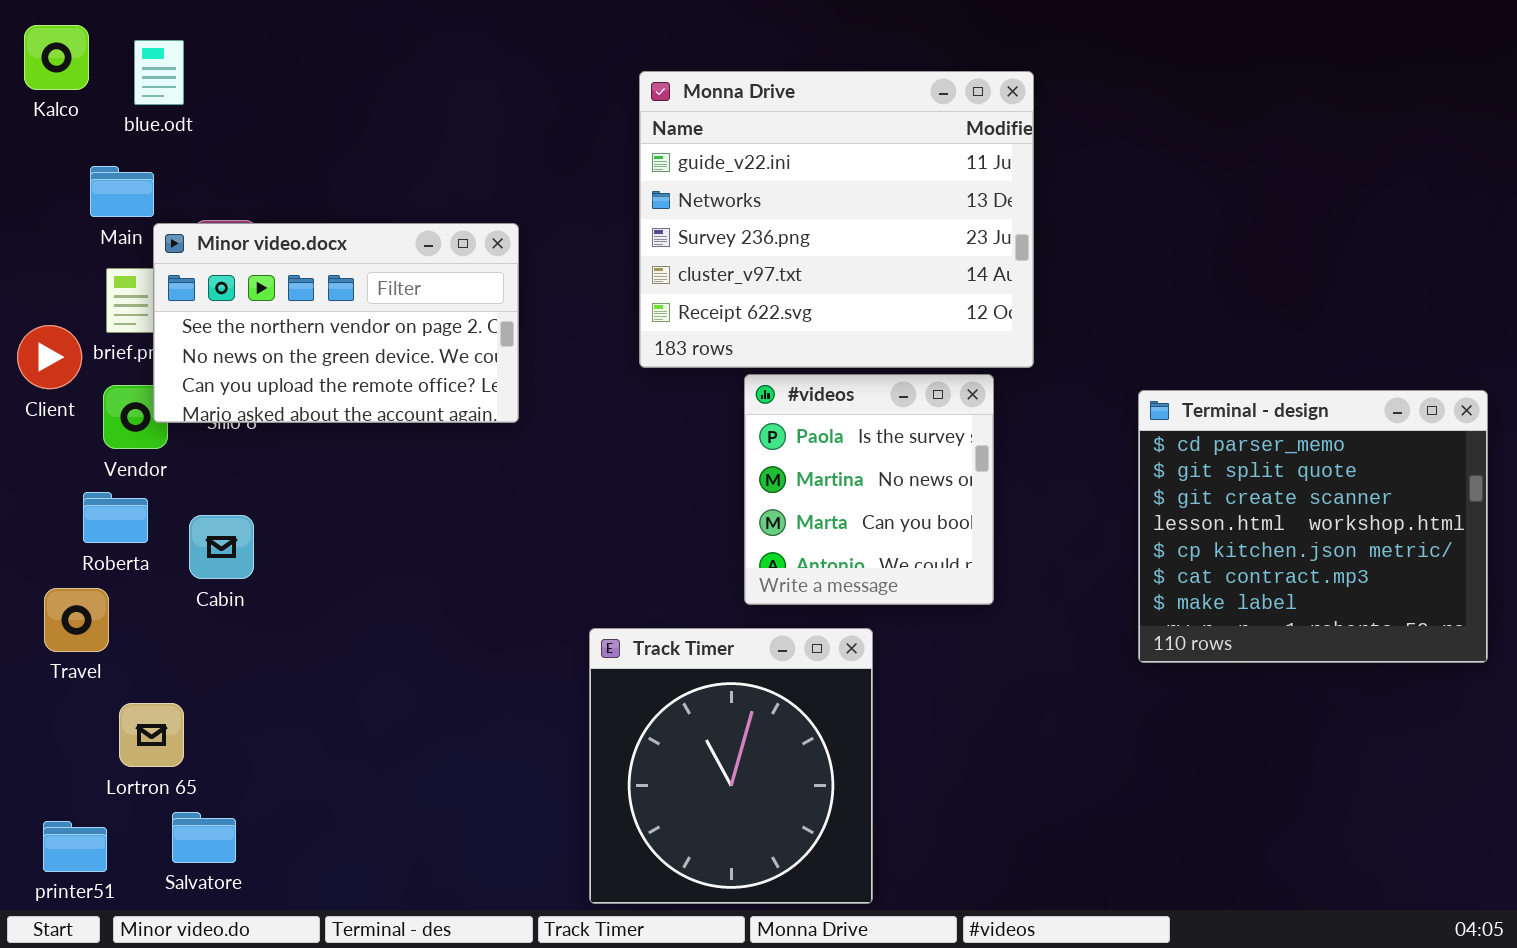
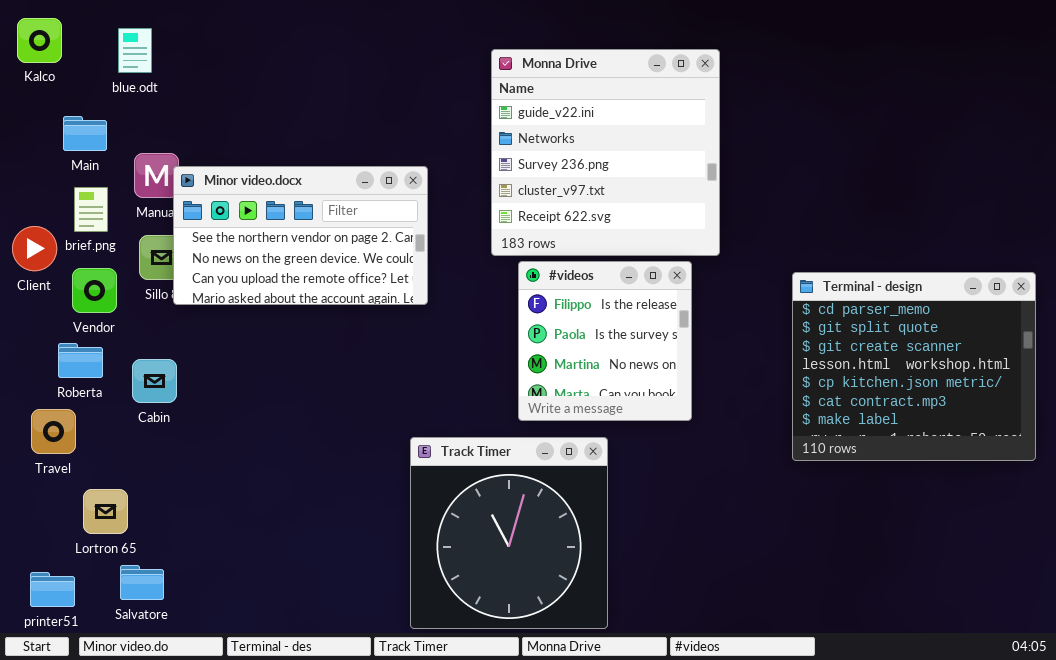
blue.odt: [134,40,184,105] -> [118,28,152,73], moved
Monna Drive: [639,71,1034,368] -> [491,49,720,256], resized
Minor video.docx: [153,223,519,423] -> [173,166,428,305], moved
#videos: [744,374,994,605] -> [518,261,692,421], scrolled up 1 row

